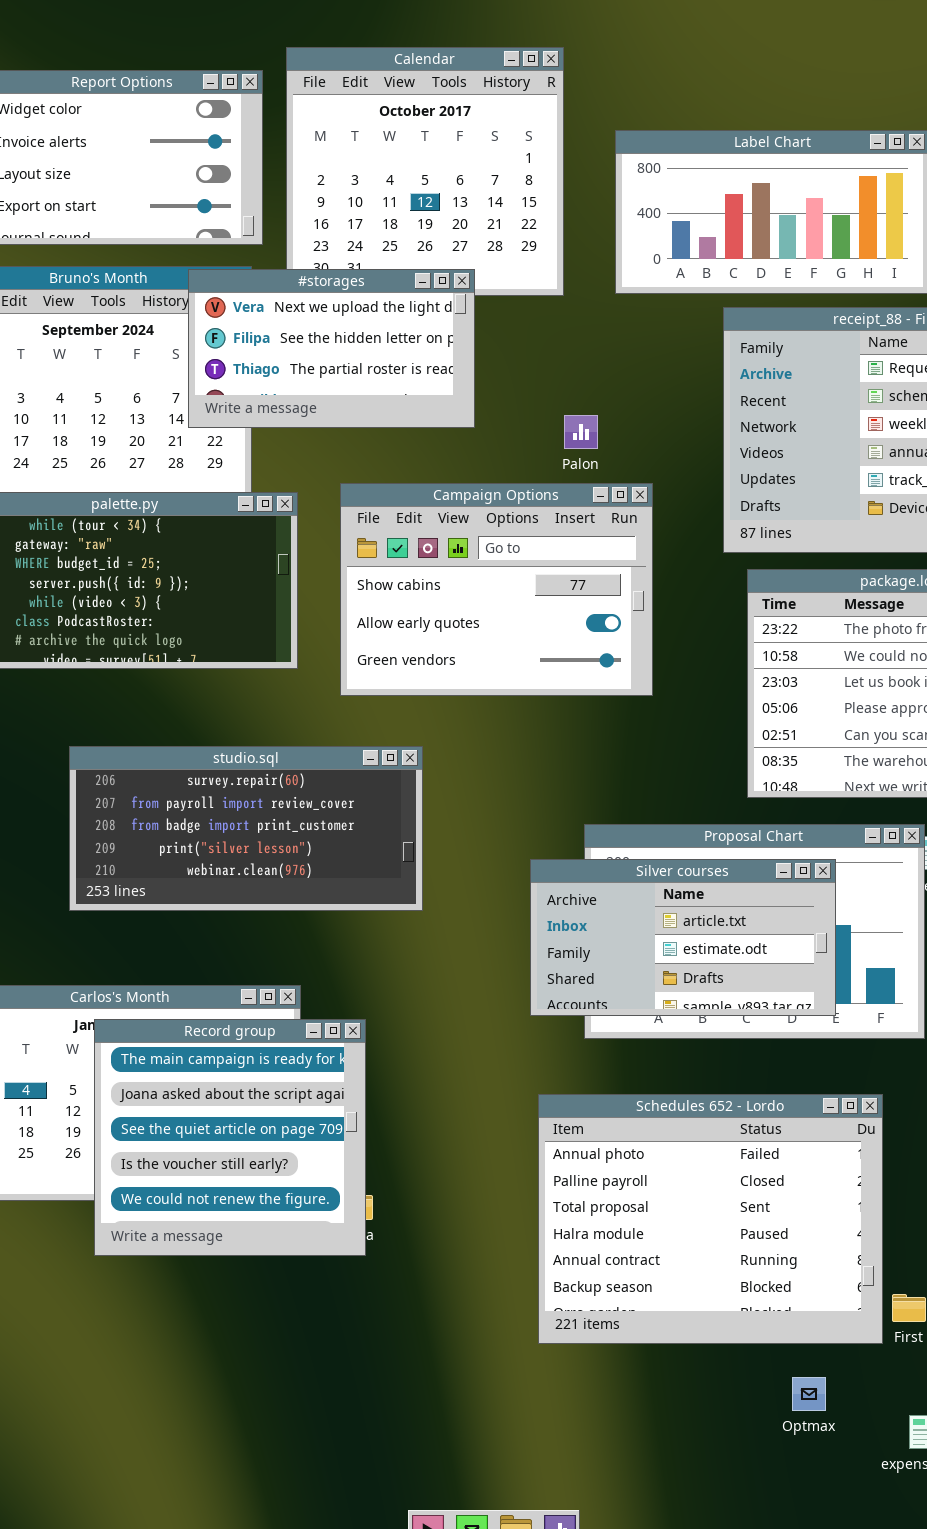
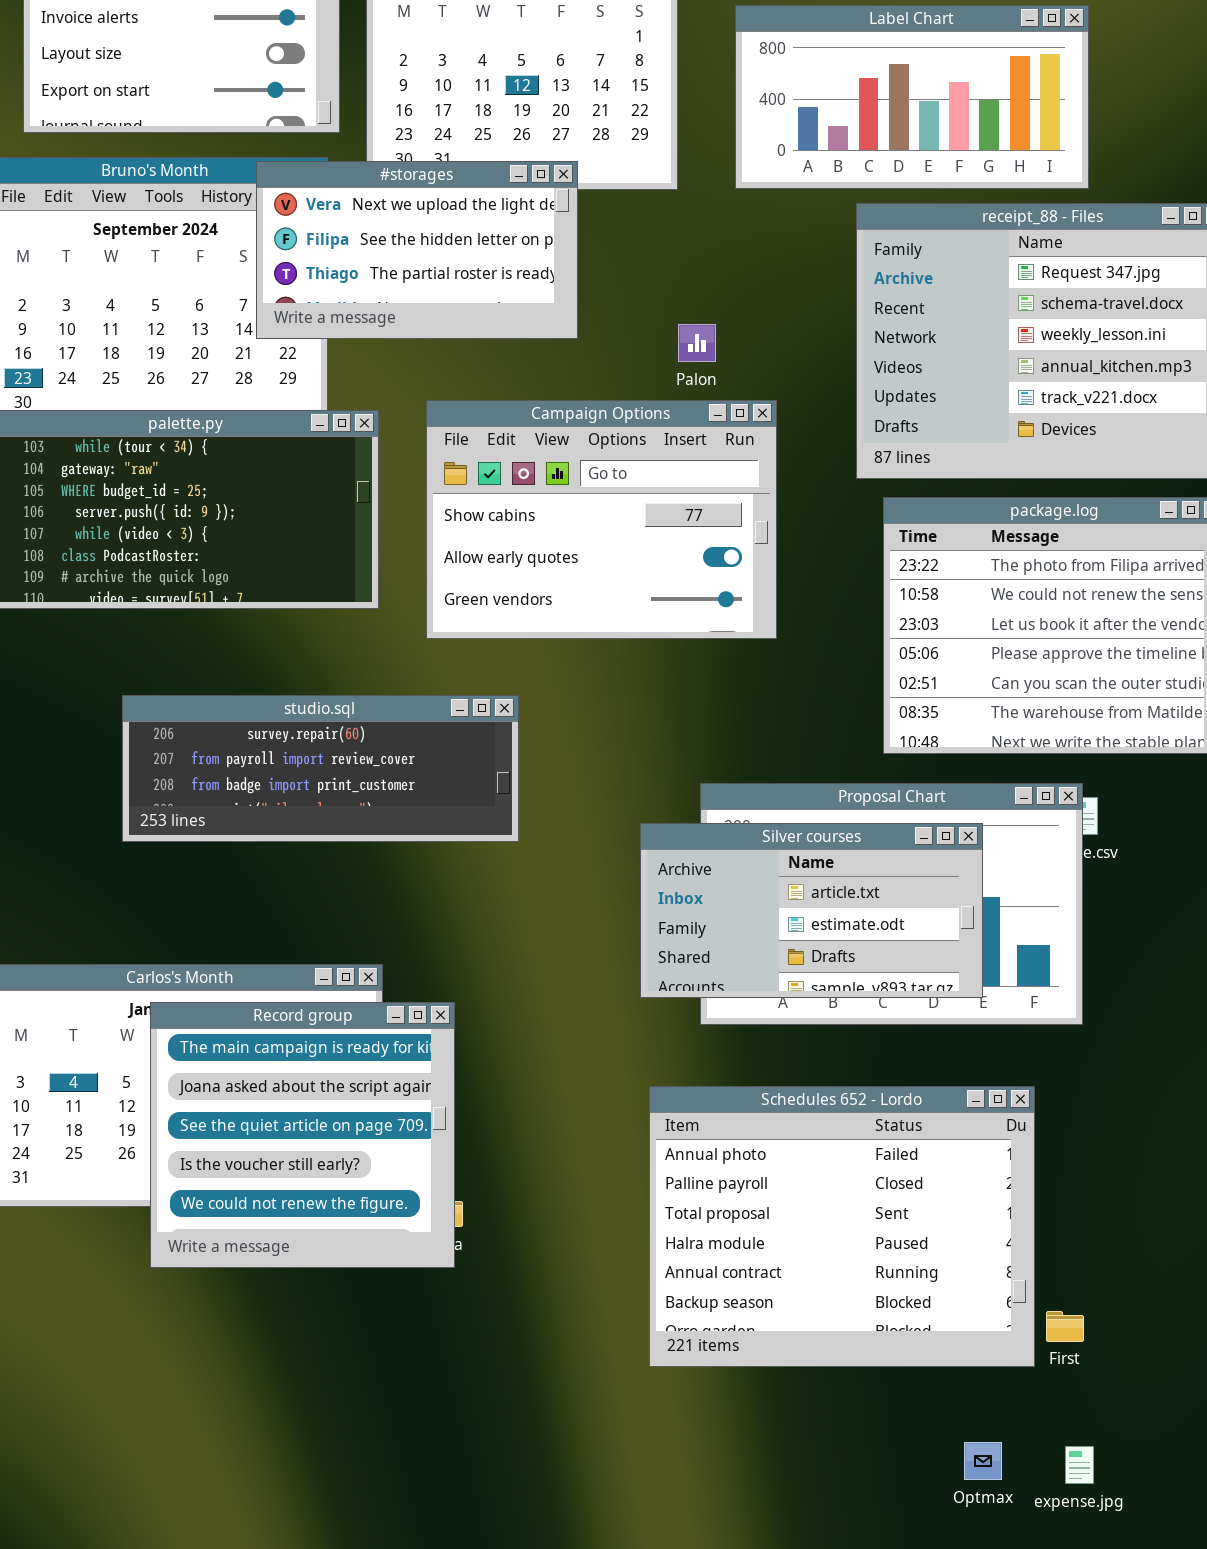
studio.sql: [69,746,423,911] -> [122,695,519,842], resized
Optmax: [792,1377,826,1411] -> [964,1442,1002,1480], moved

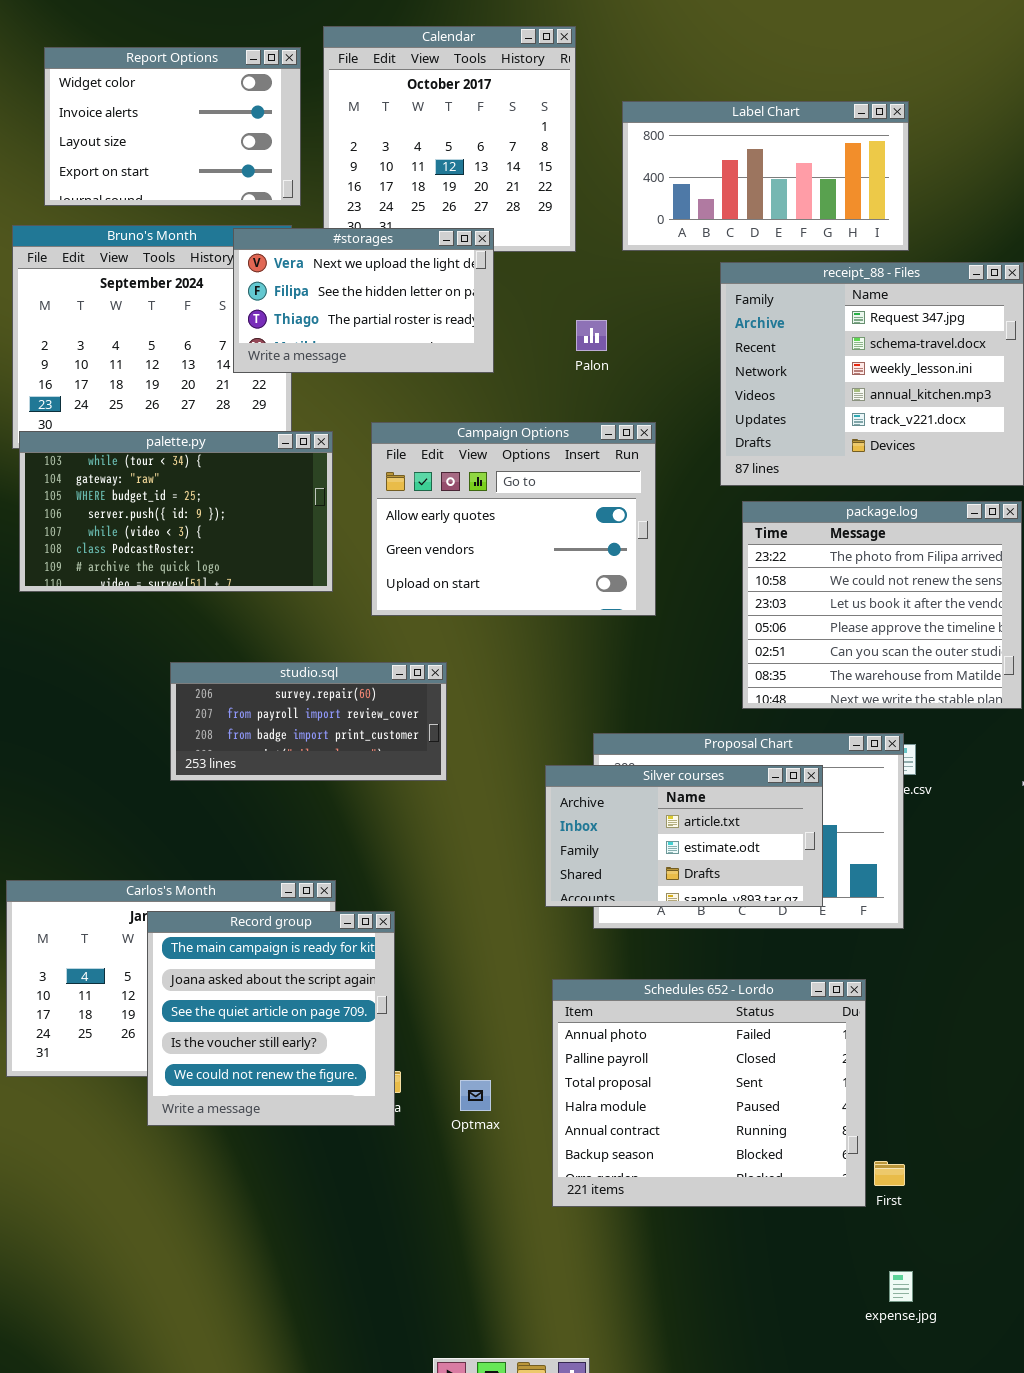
Palon: [678,324,716,362] -> [576,320,607,351], moved
Campaign Options: [426,400,777,639] -> [371,422,656,616], scrolled down 1 row
studio.sql: [122,695,519,842] -> [170,662,447,781], resized
Optmax: [964,1442,1002,1480] -> [460,1080,491,1111], moved

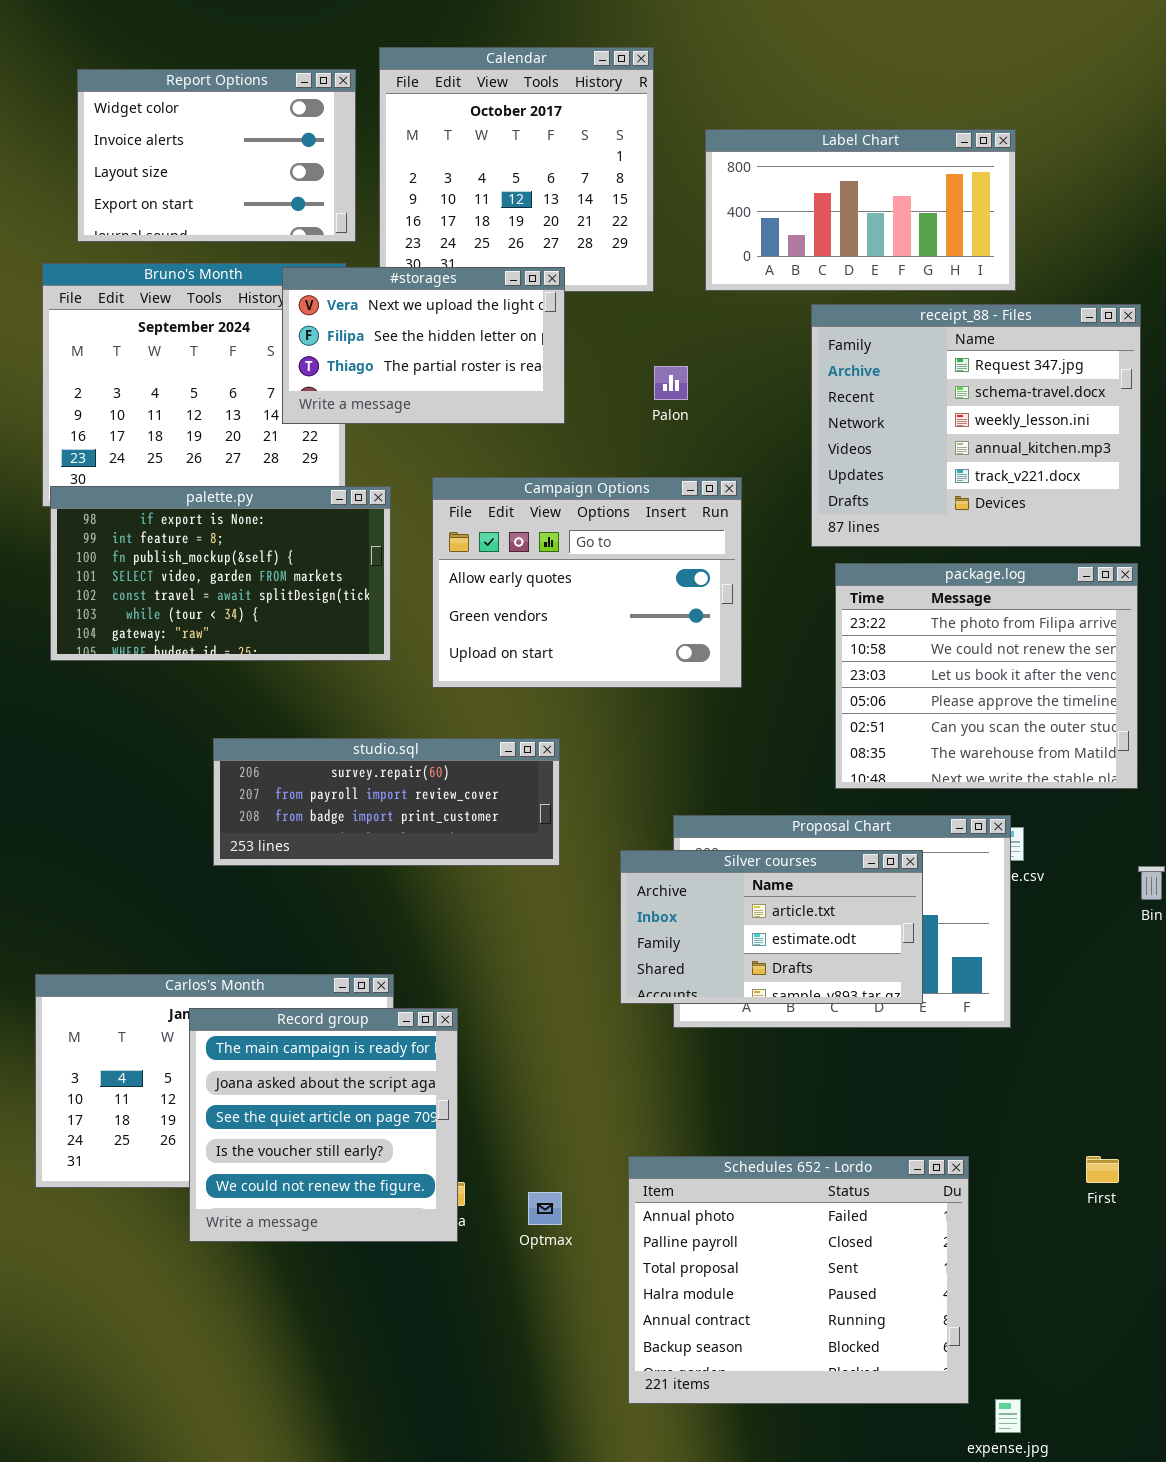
palette.py: [19,431,333,592] -> [50,486,391,661], scrolled up 5 rows
studio.sql: [170,662,447,781] -> [213,738,560,866], resized
Schedules 652 - Lordo: [552,979,866,1207] -> [628,1156,969,1404], moved
First: [874,1161,905,1186] -> [1086,1156,1119,1183], moved

